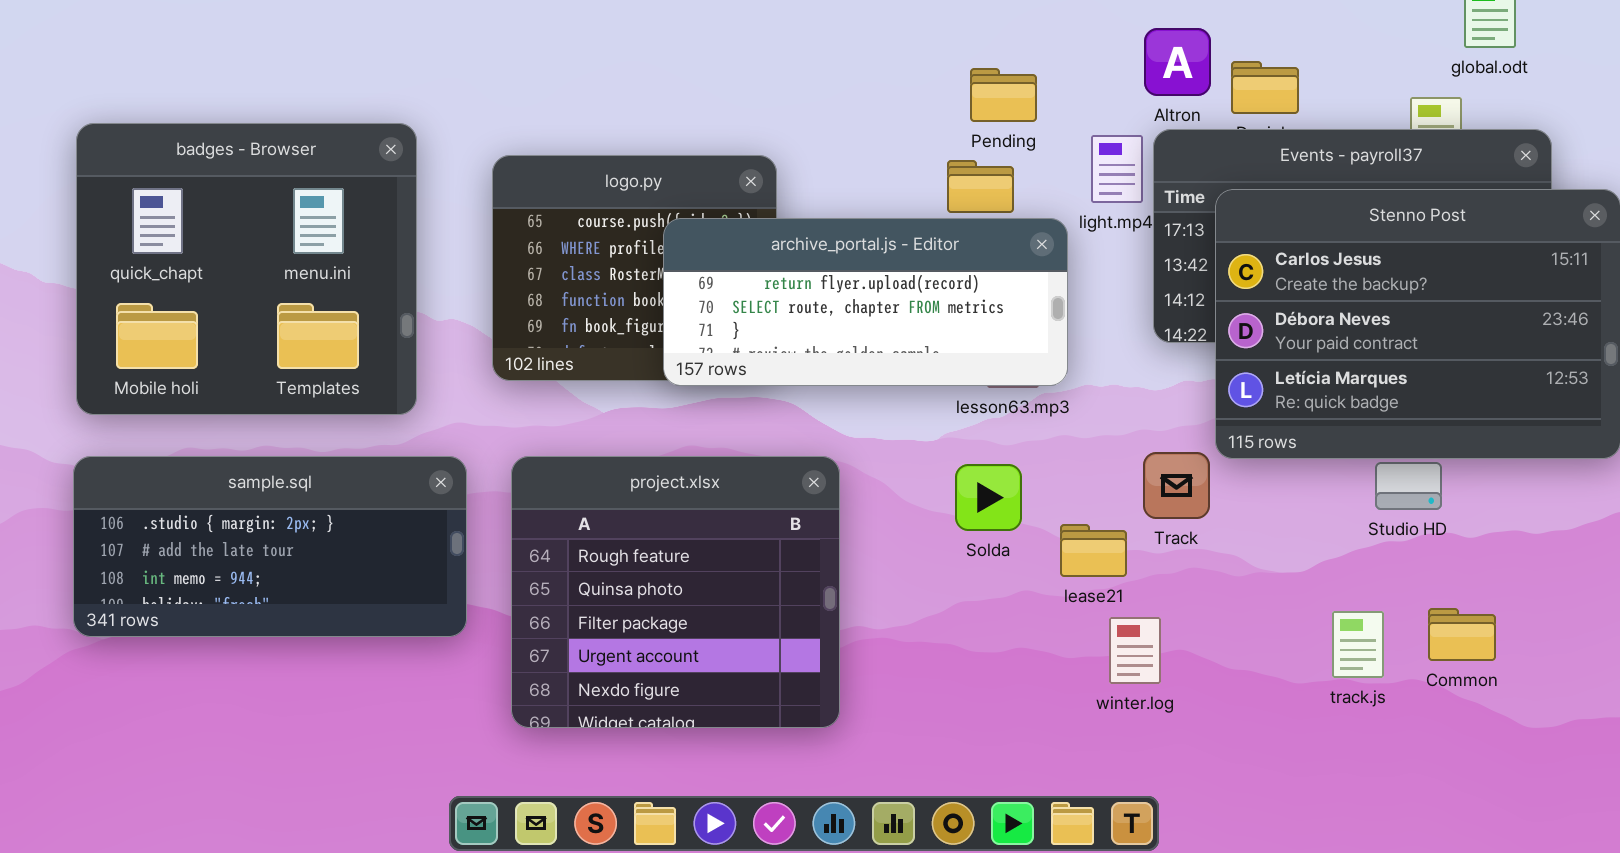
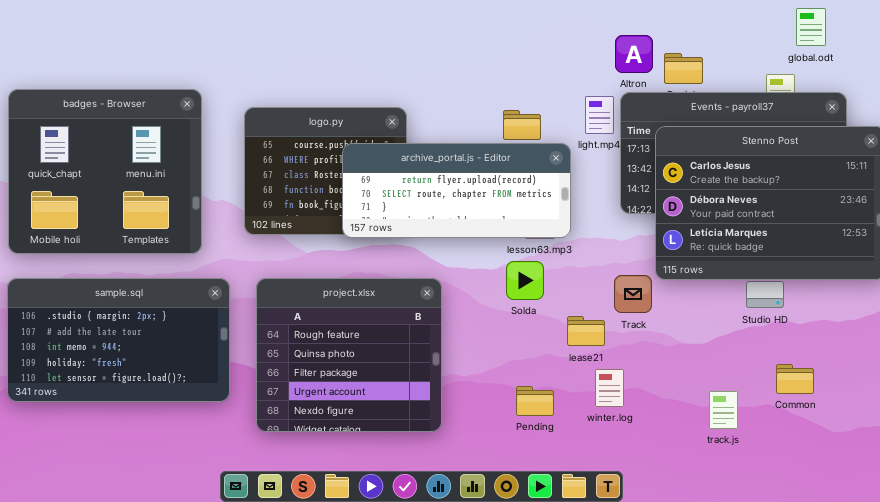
Pending: [970,68,1037,122] -> [516,386,554,416], moved
sample.sql: [73,456,467,637] -> [7,278,230,402], resized
Solda: [955,464,1022,531] -> [506,261,544,300], moved
track.js: [1332,611,1384,678] -> [709,391,738,429], moved

